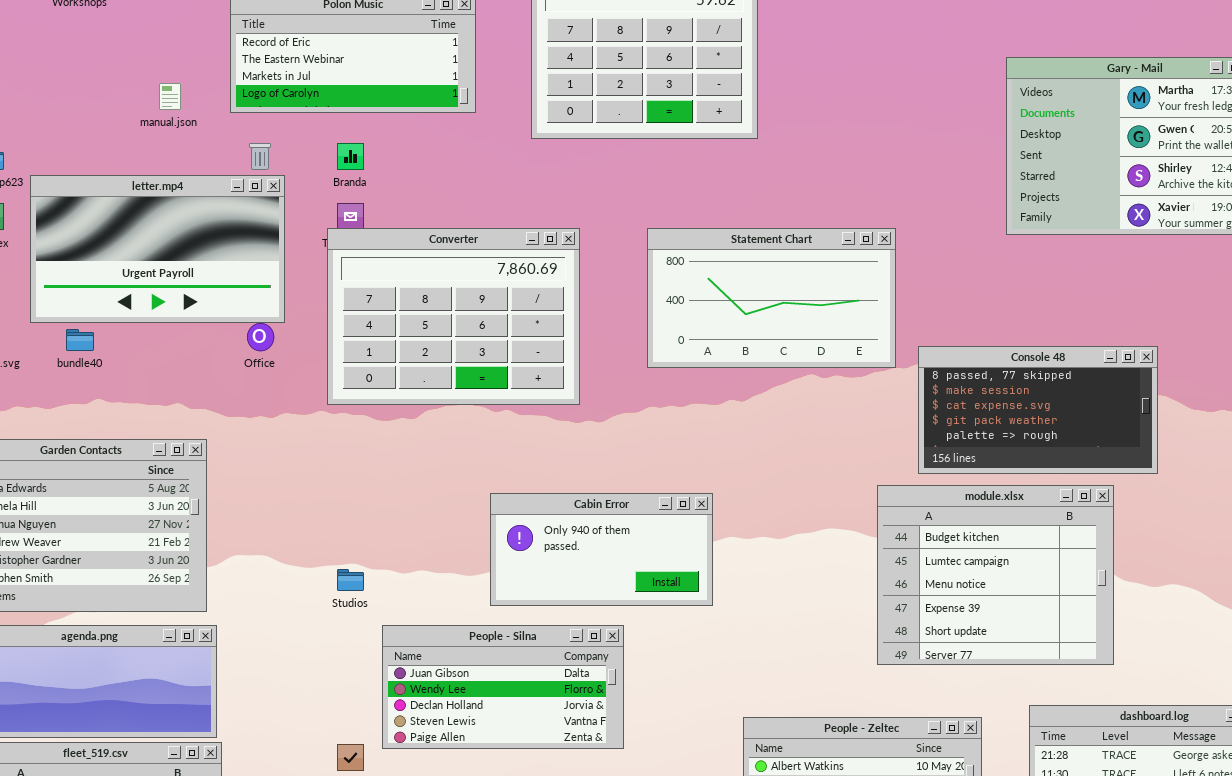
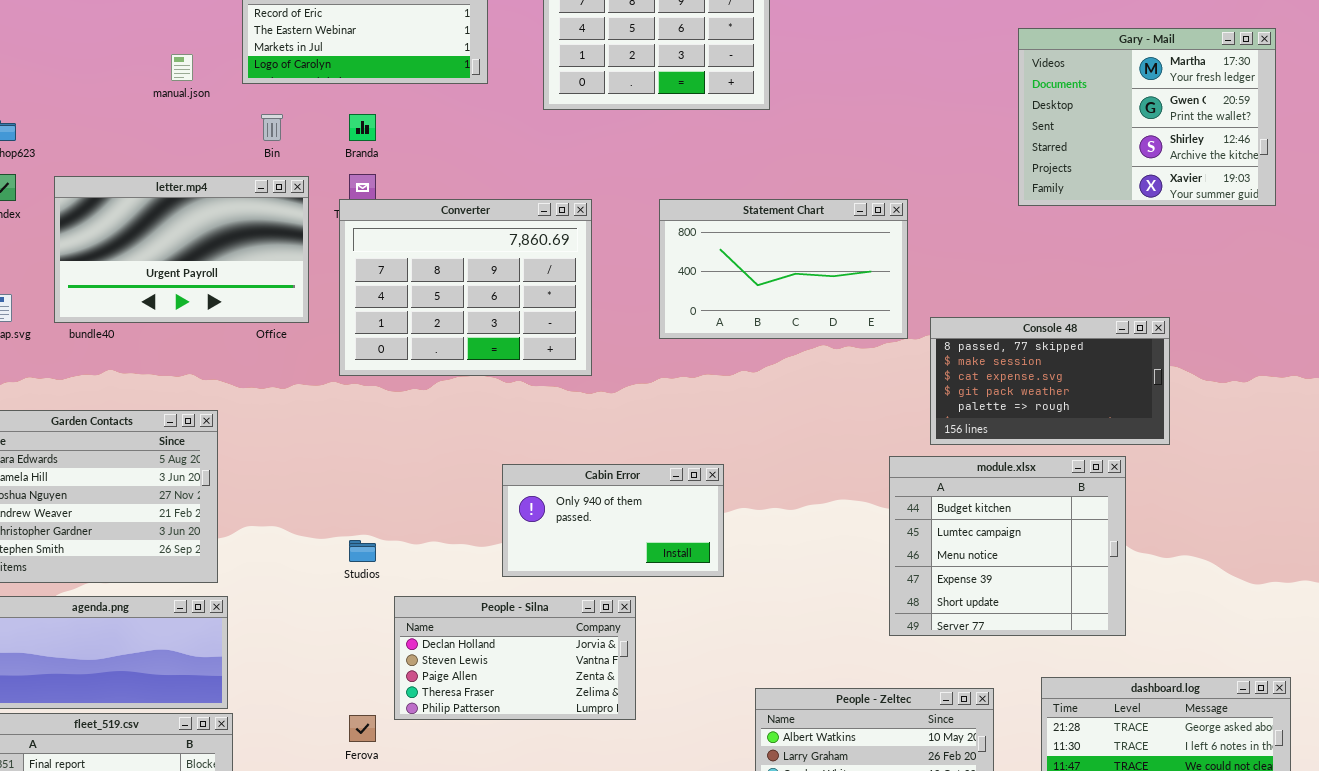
letter.mp4: [30,175,285,323] -> [54,176,309,323], moved
People - Silna: [382,625,624,749] -> [394,596,636,720], scrolled down 2 rows

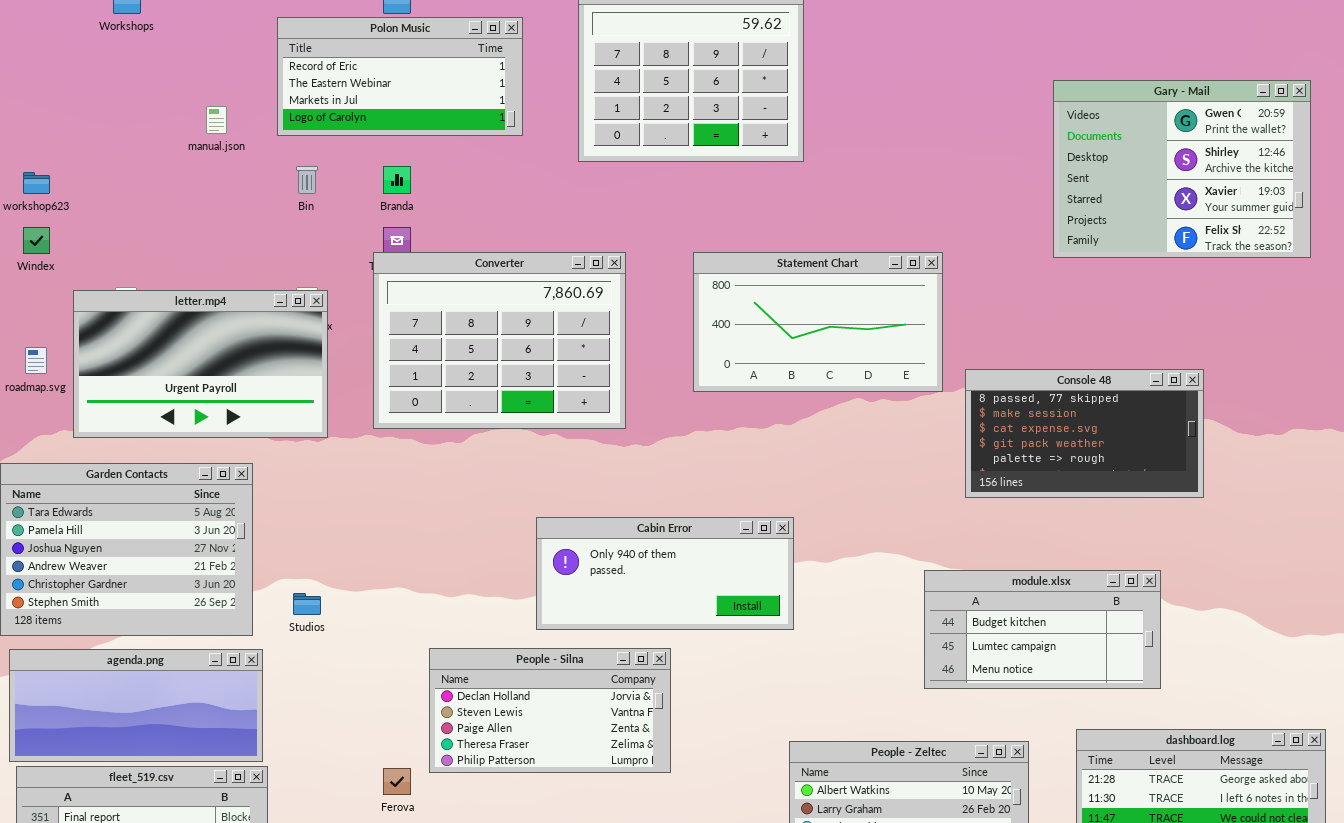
Gary - Mail: [1018,28,1276,206] -> [1053,80,1311,258], scrolled down 1 row
letter.mp4: [54,176,309,323] -> [73,290,328,438], moved
module.xlsx: [889,456,1126,636] -> [924,570,1161,689], resized
Cabin Error: [502,464,724,577] -> [536,517,794,630], resized
Studios: [349,540,376,562] -> [293,593,321,615], moved

